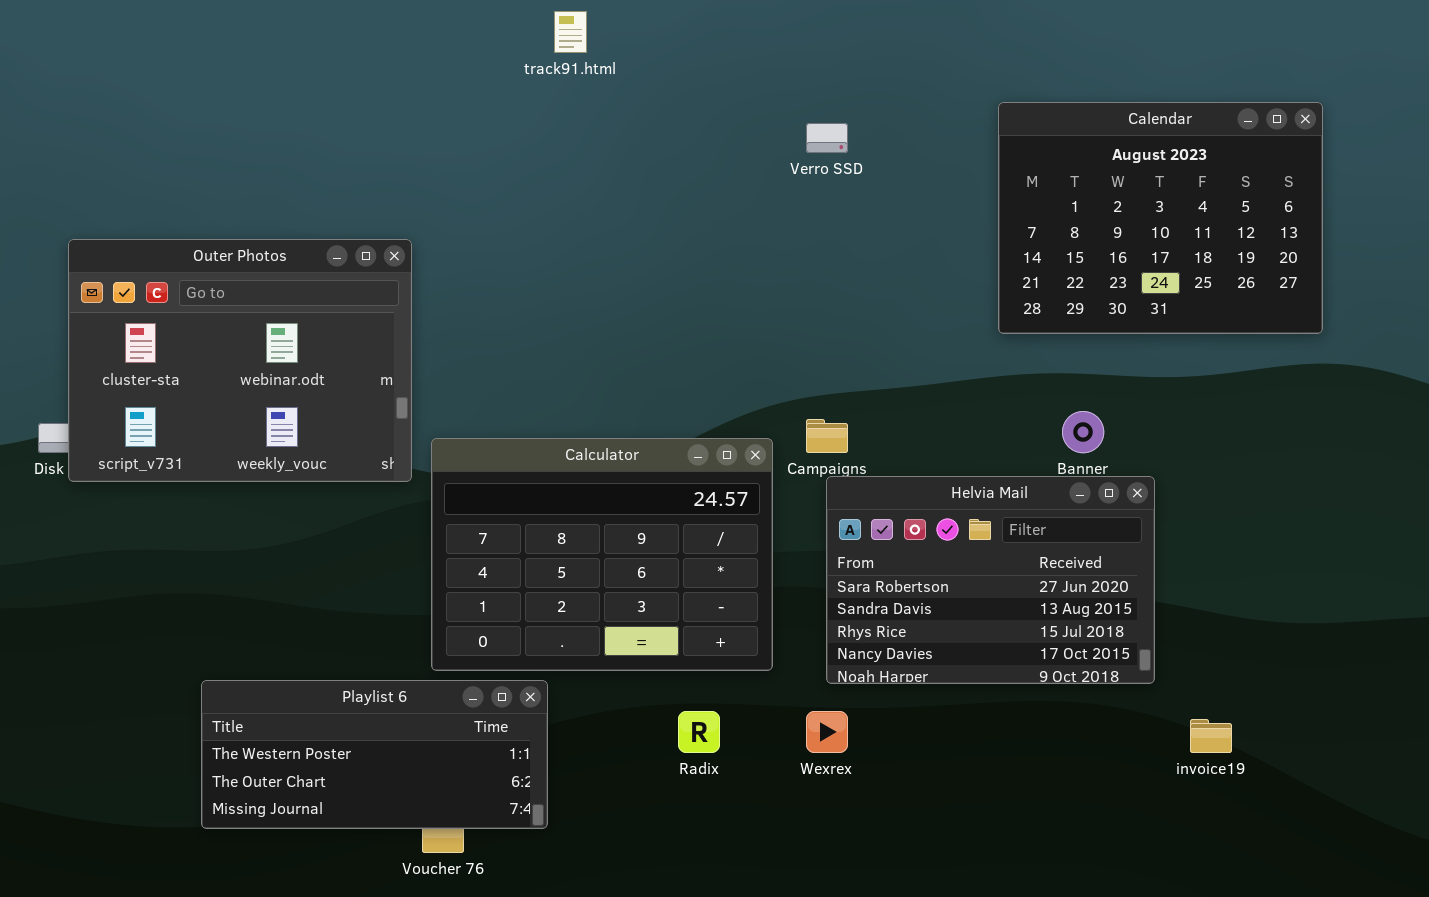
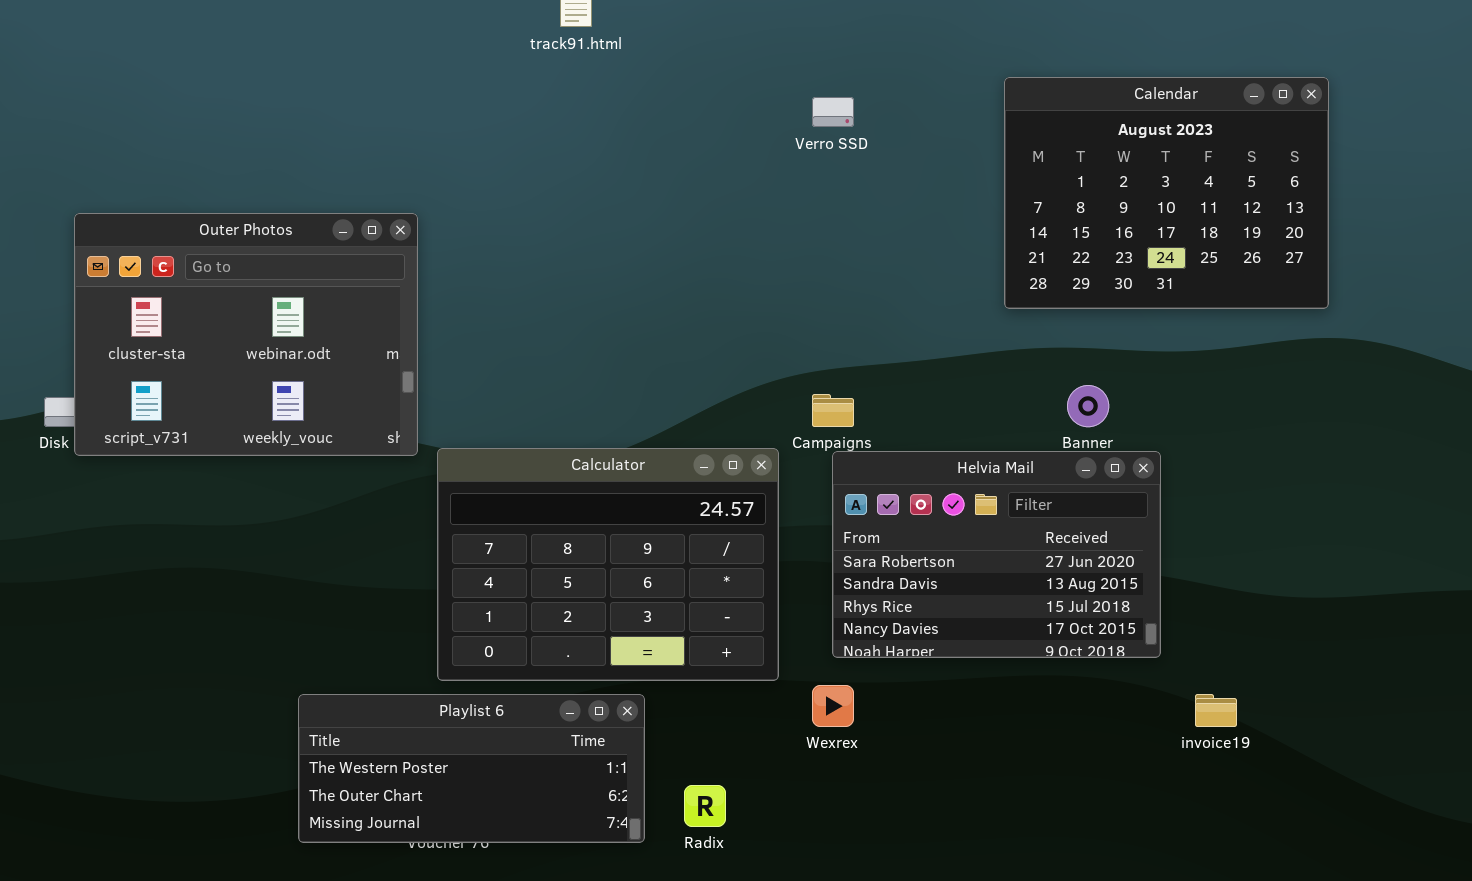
Calculator: [431,438,773,671] -> [437,448,779,681], moved
Playlist 6: [201,680,548,829] -> [298,694,645,843], moved
Radix: [678,711,720,753] -> [684,785,726,827], moved

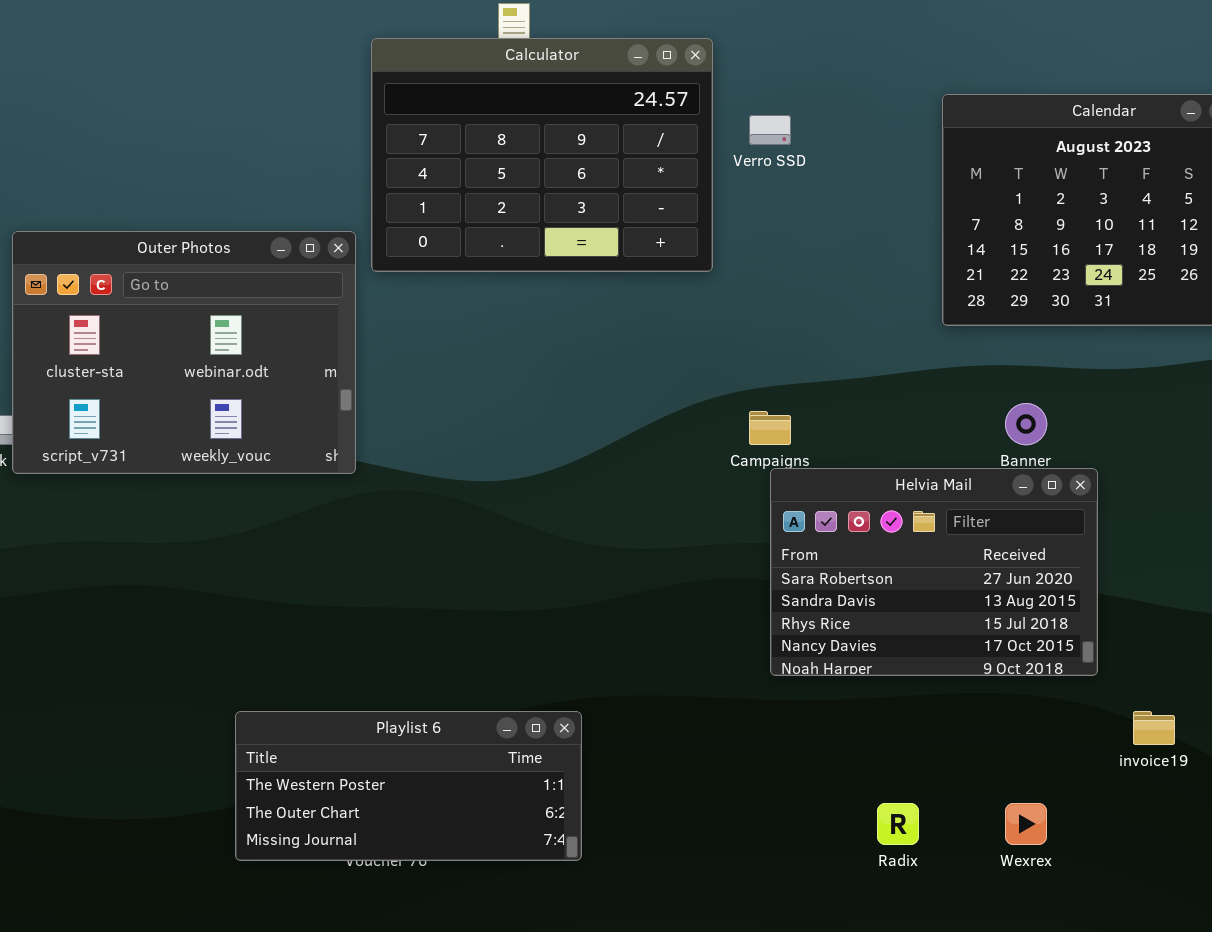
Calculator: [437,448,779,681] -> [371,38,713,272], moved
Wexrex: [812,685,854,727] -> [1005,803,1047,845], moved
Radix: [684,785,726,827] -> [877,803,919,845], moved

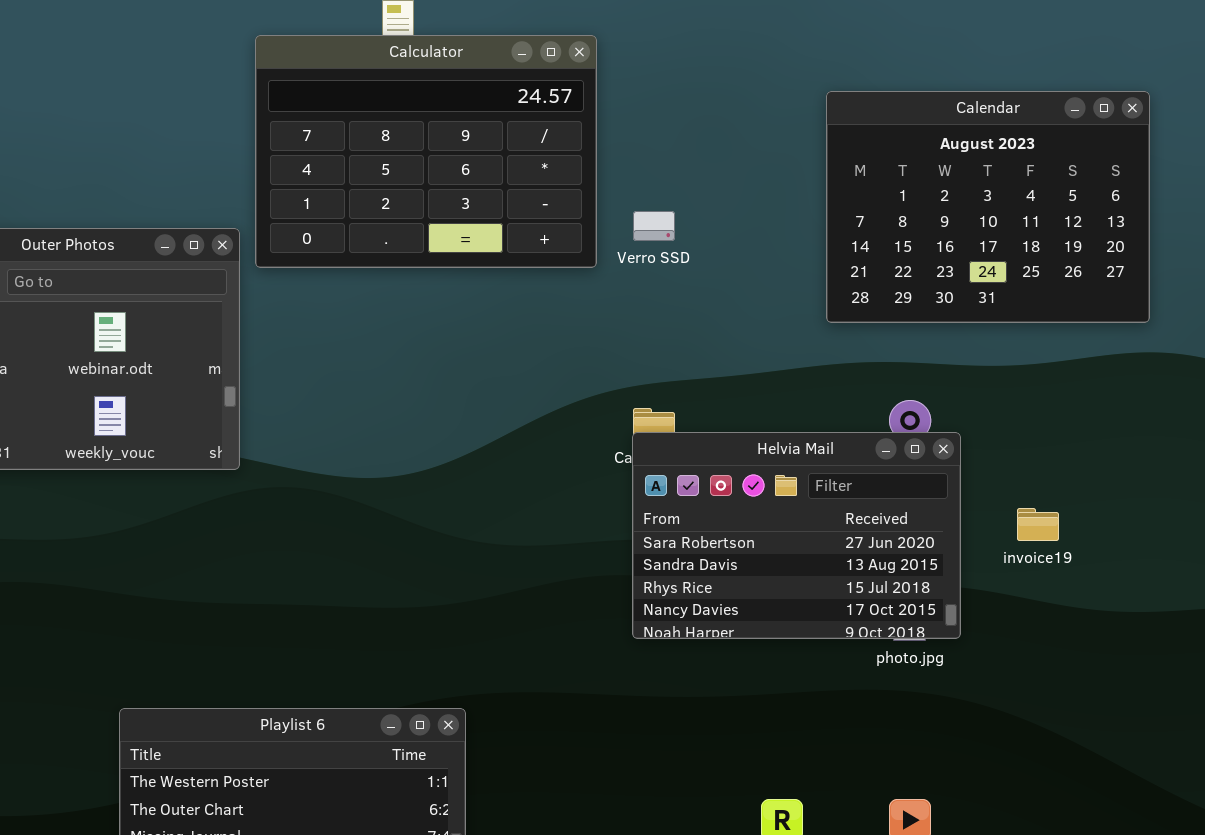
Verro SSD: [749,115,791,145] -> [633,211,675,241], moved
Helvia Mail: [770,468,1098,676] -> [632,432,961,639], moved
invoice19: [1133,711,1175,745] -> [1017,508,1059,541], moved

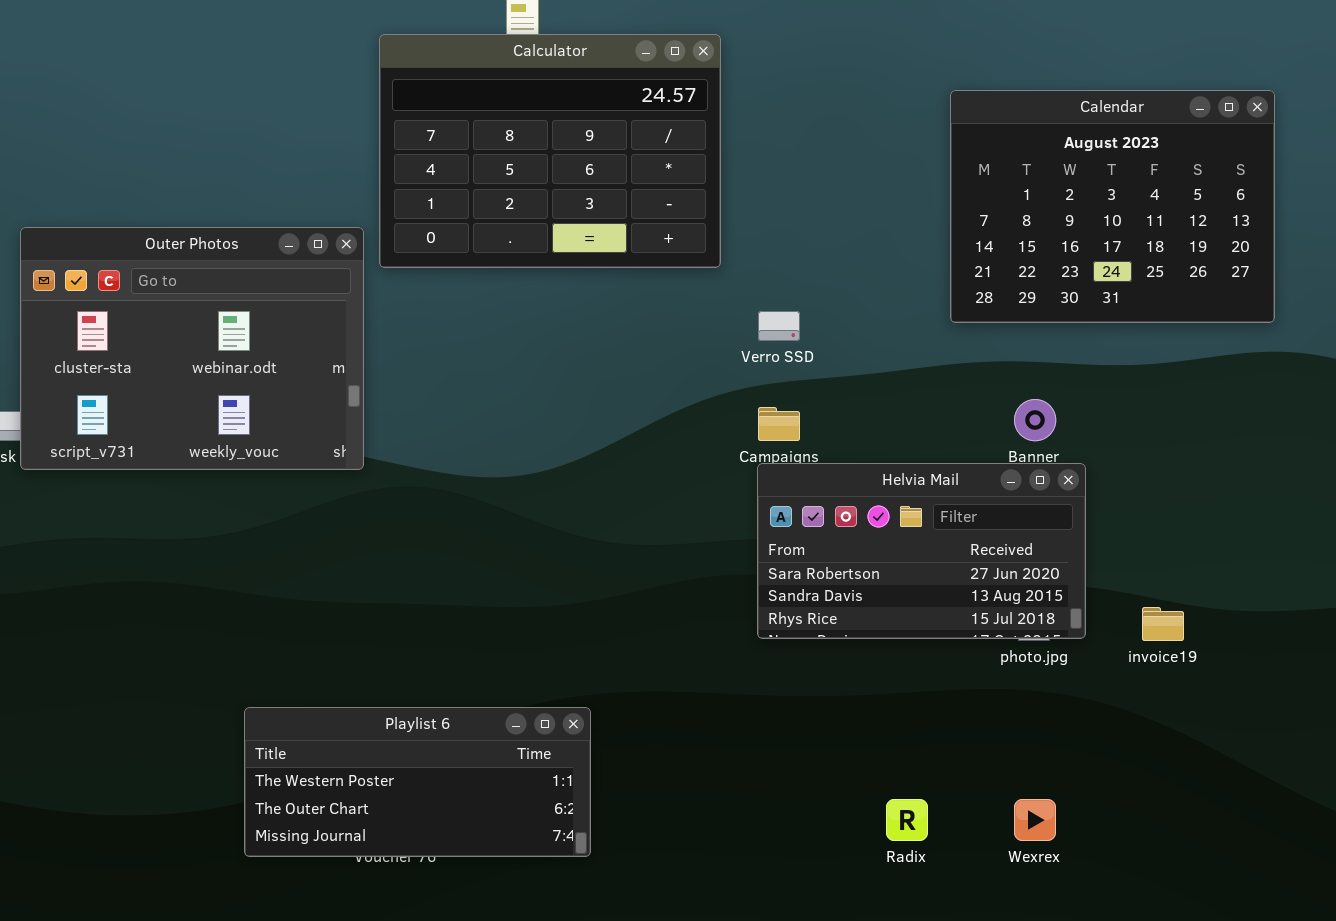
Verro SSD: [633,211,675,241] -> [758,311,800,341], moved
Helvia Mail: [632,432,961,639] -> [757,463,1086,639], resized
invoice19: [1017,508,1059,541] -> [1142,607,1184,641], moved

